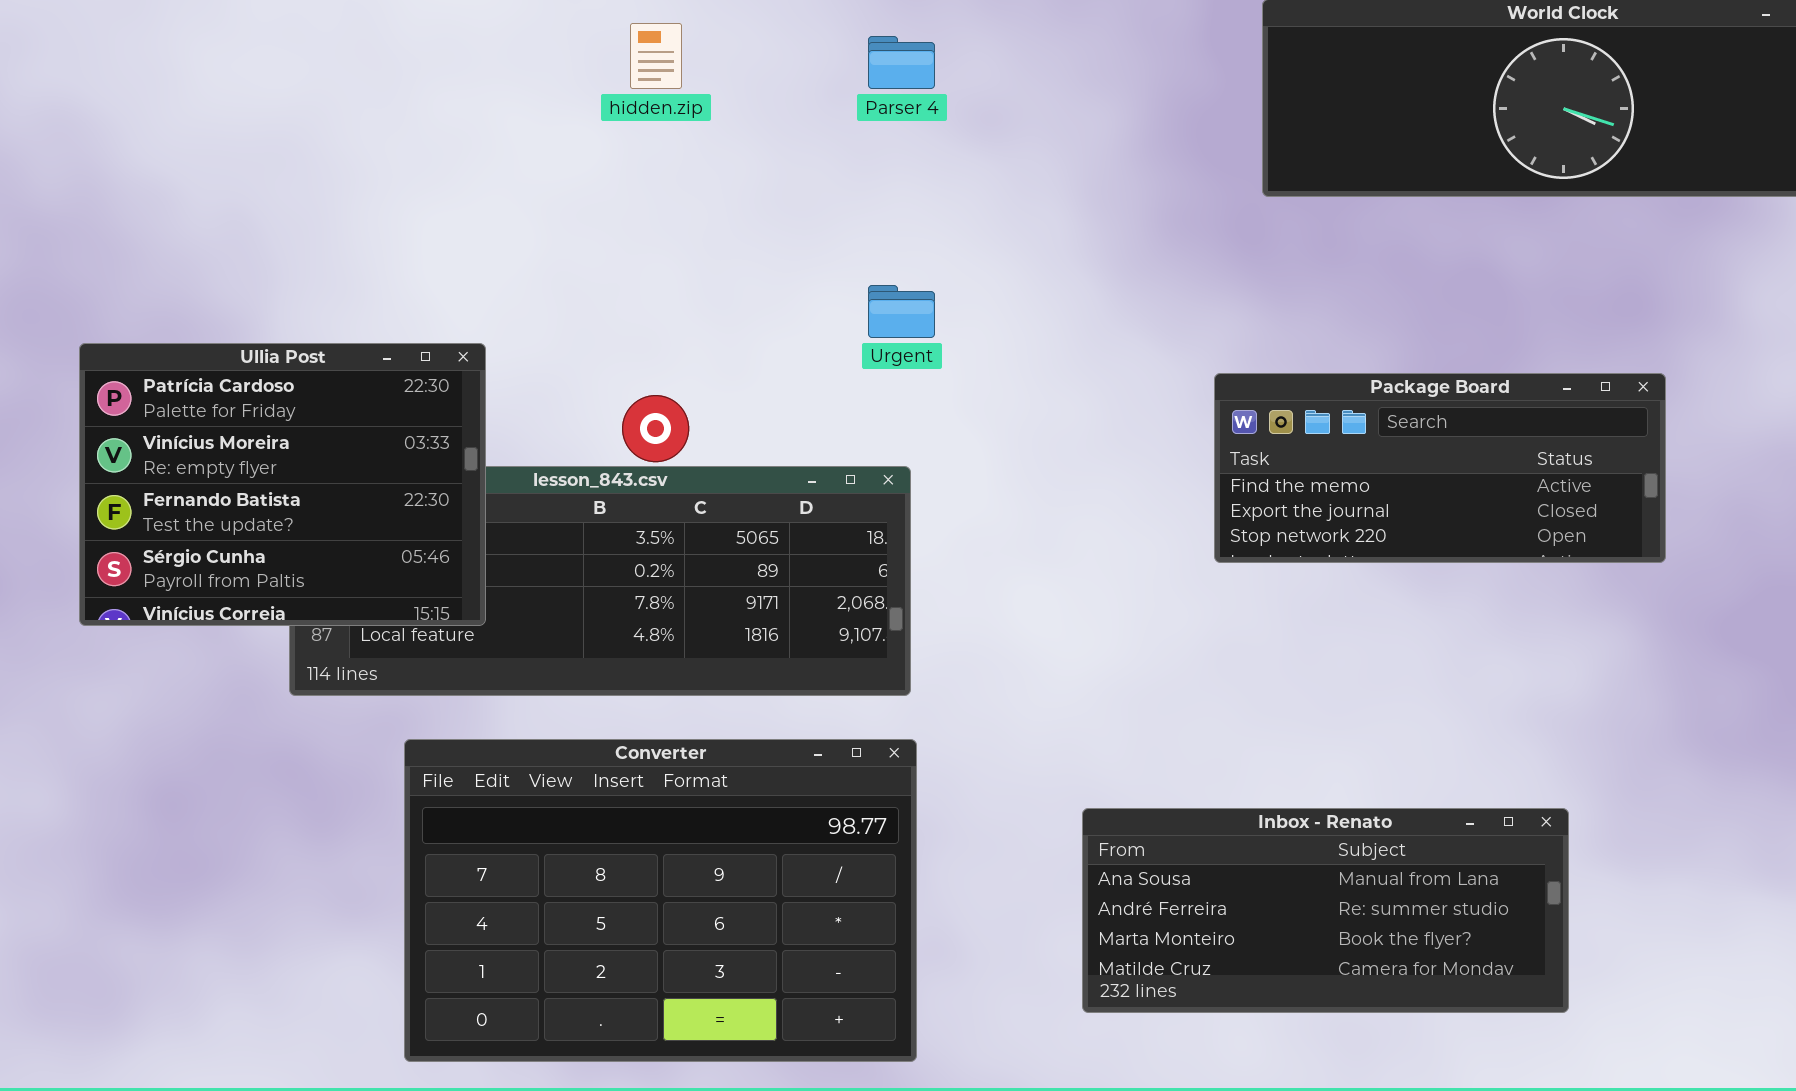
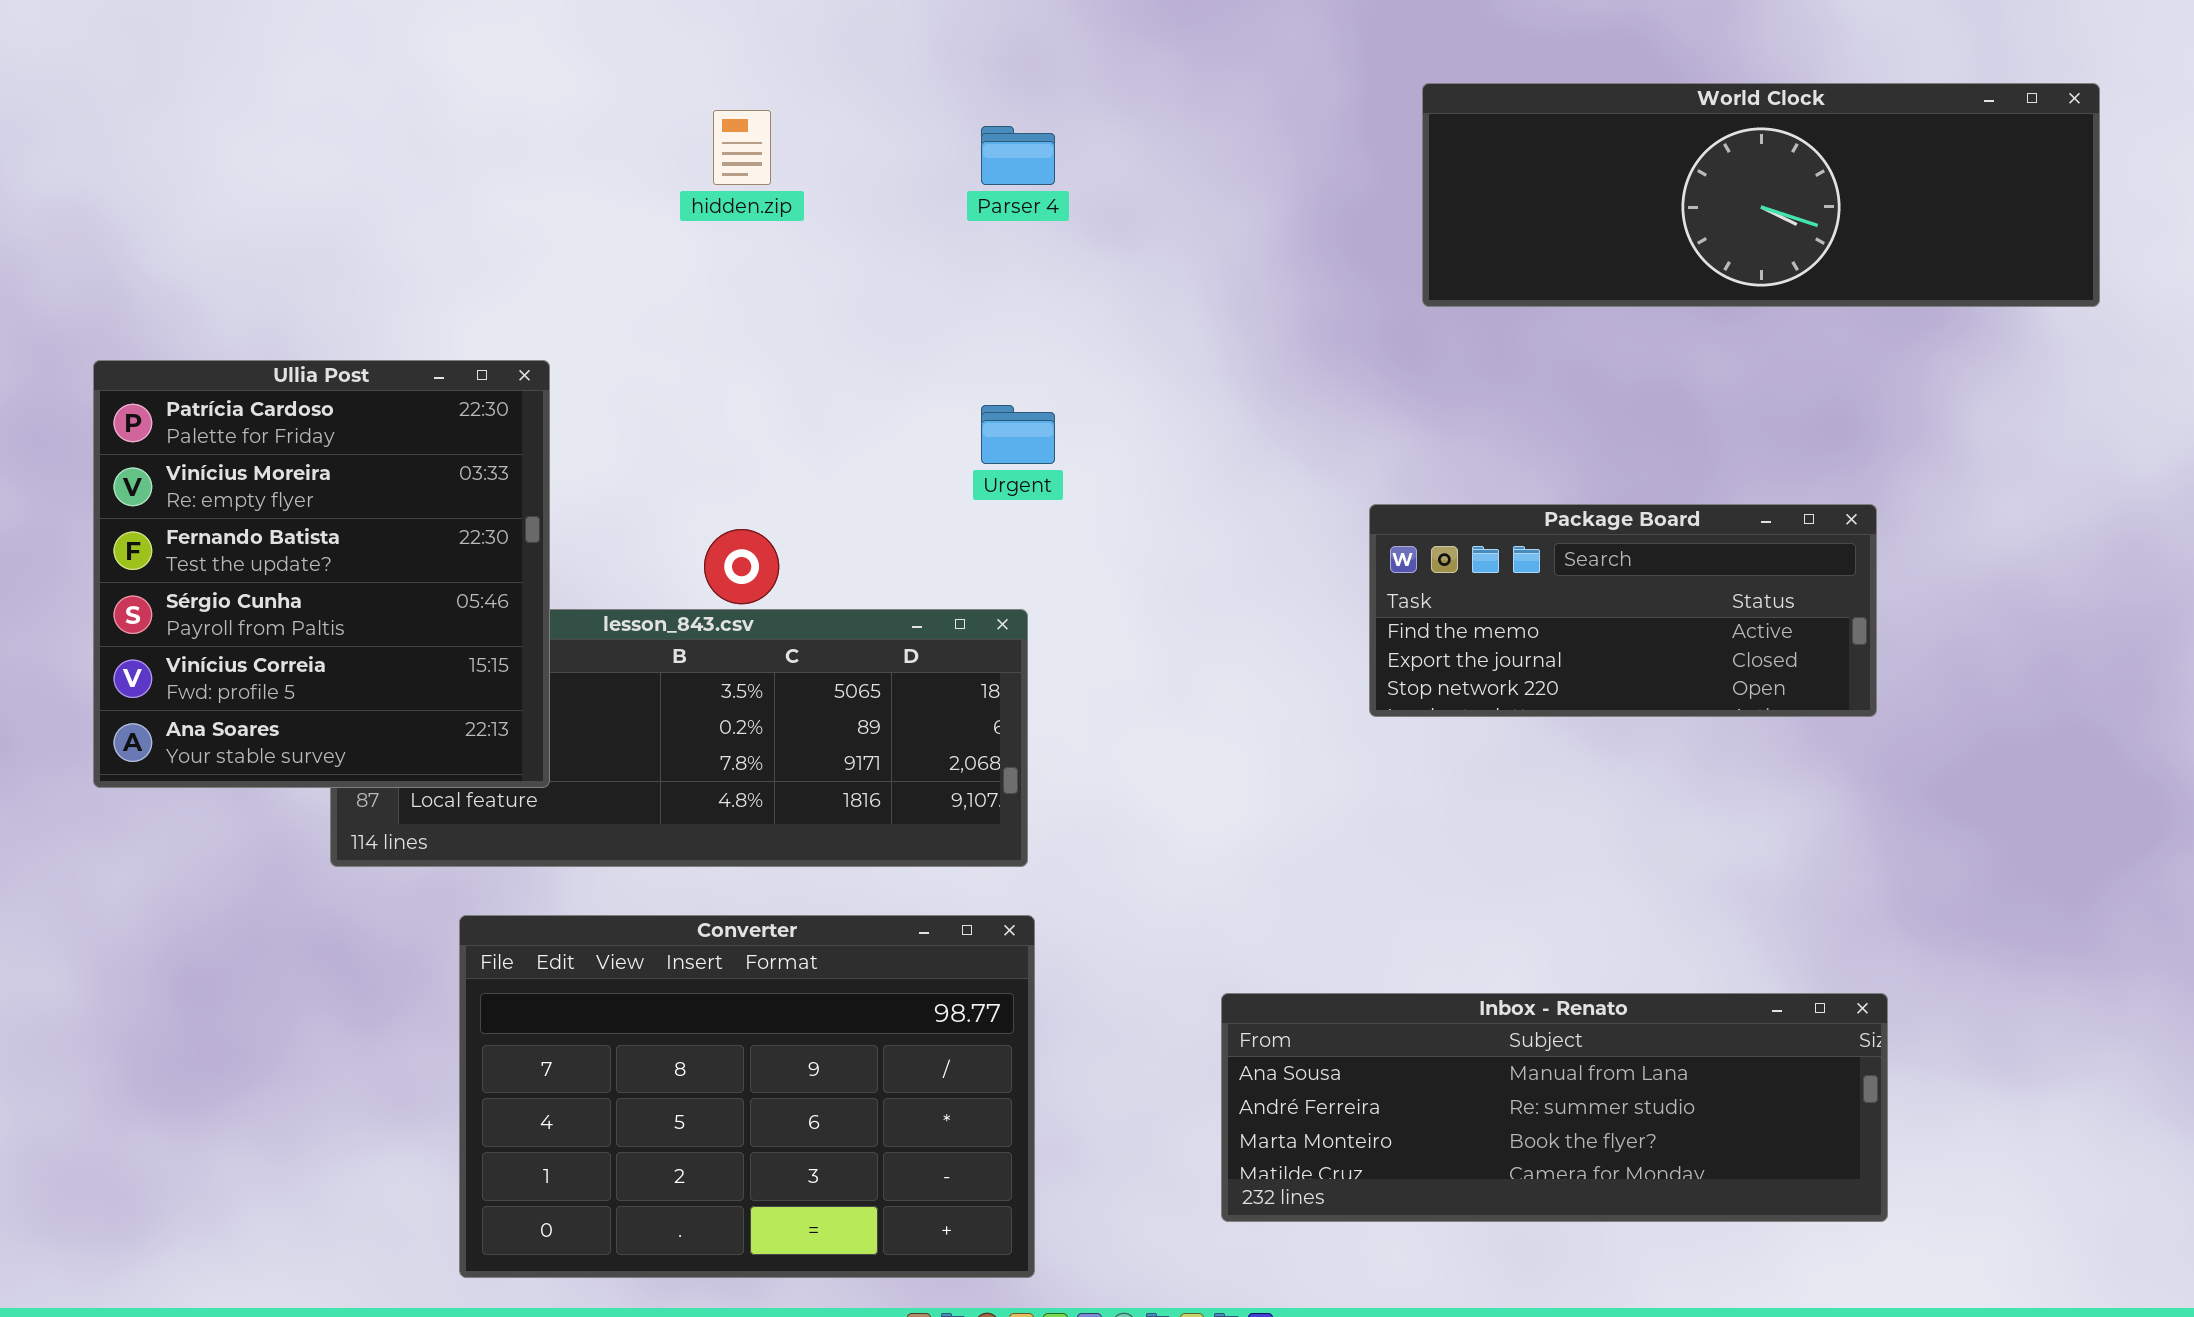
Ullia Post: [79,343,486,626] -> [93,360,550,788], resized
Inbox - Renato: [1082,808,1569,1013] -> [1221,993,1888,1222], resized

